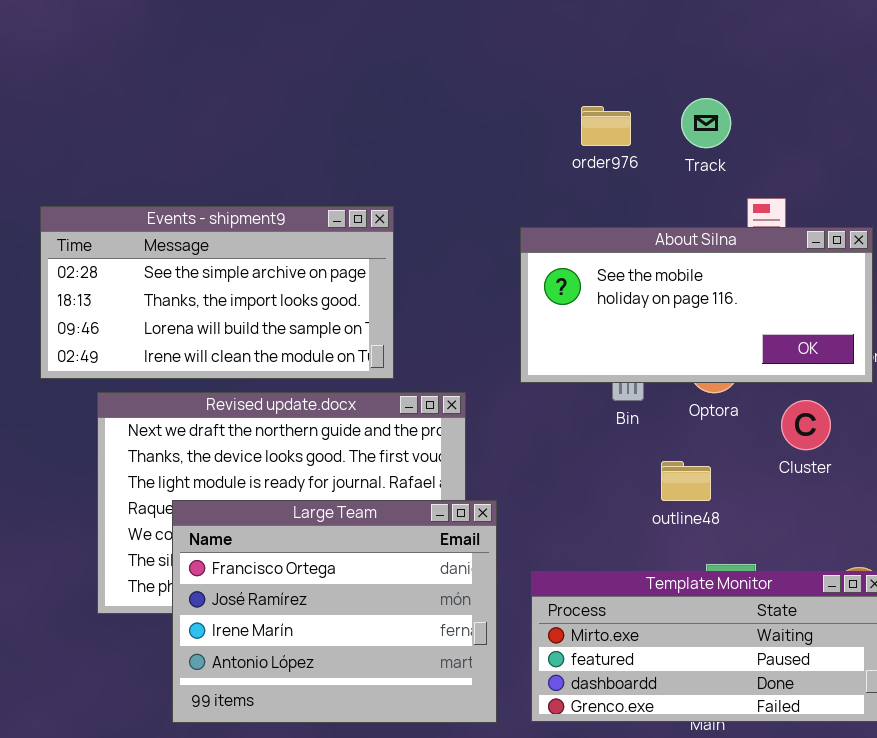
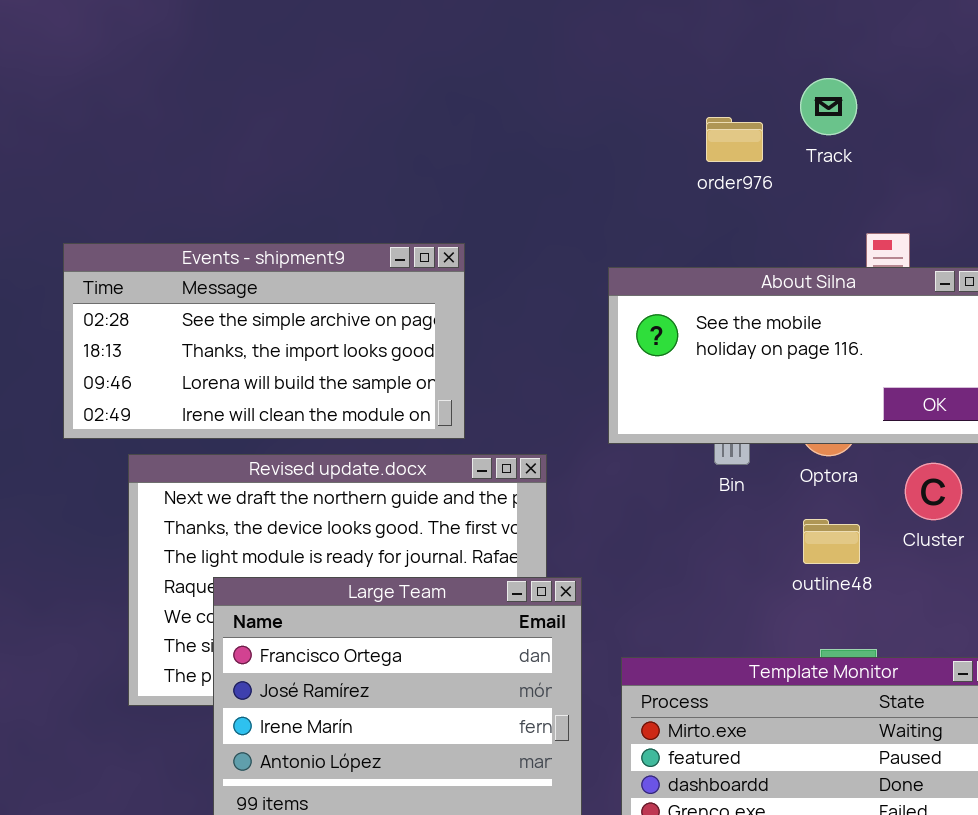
Track: [681,98,731,148] -> [800,78,857,135], moved
order976: [581,106,631,146] -> [706,117,763,162], moved
outline48: [661,461,711,501] -> [803,519,860,564], moved

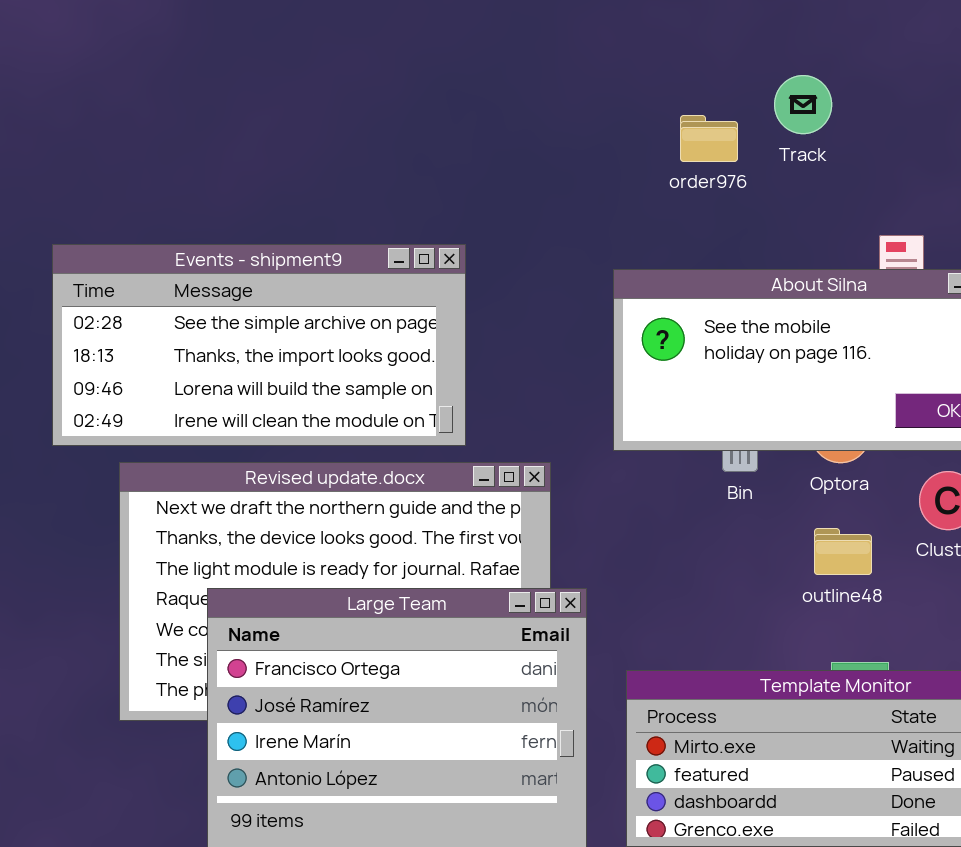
Track: [800,78,857,135] -> [774,75,832,134], moved
order976: [706,117,763,162] -> [680,115,738,162], moved

